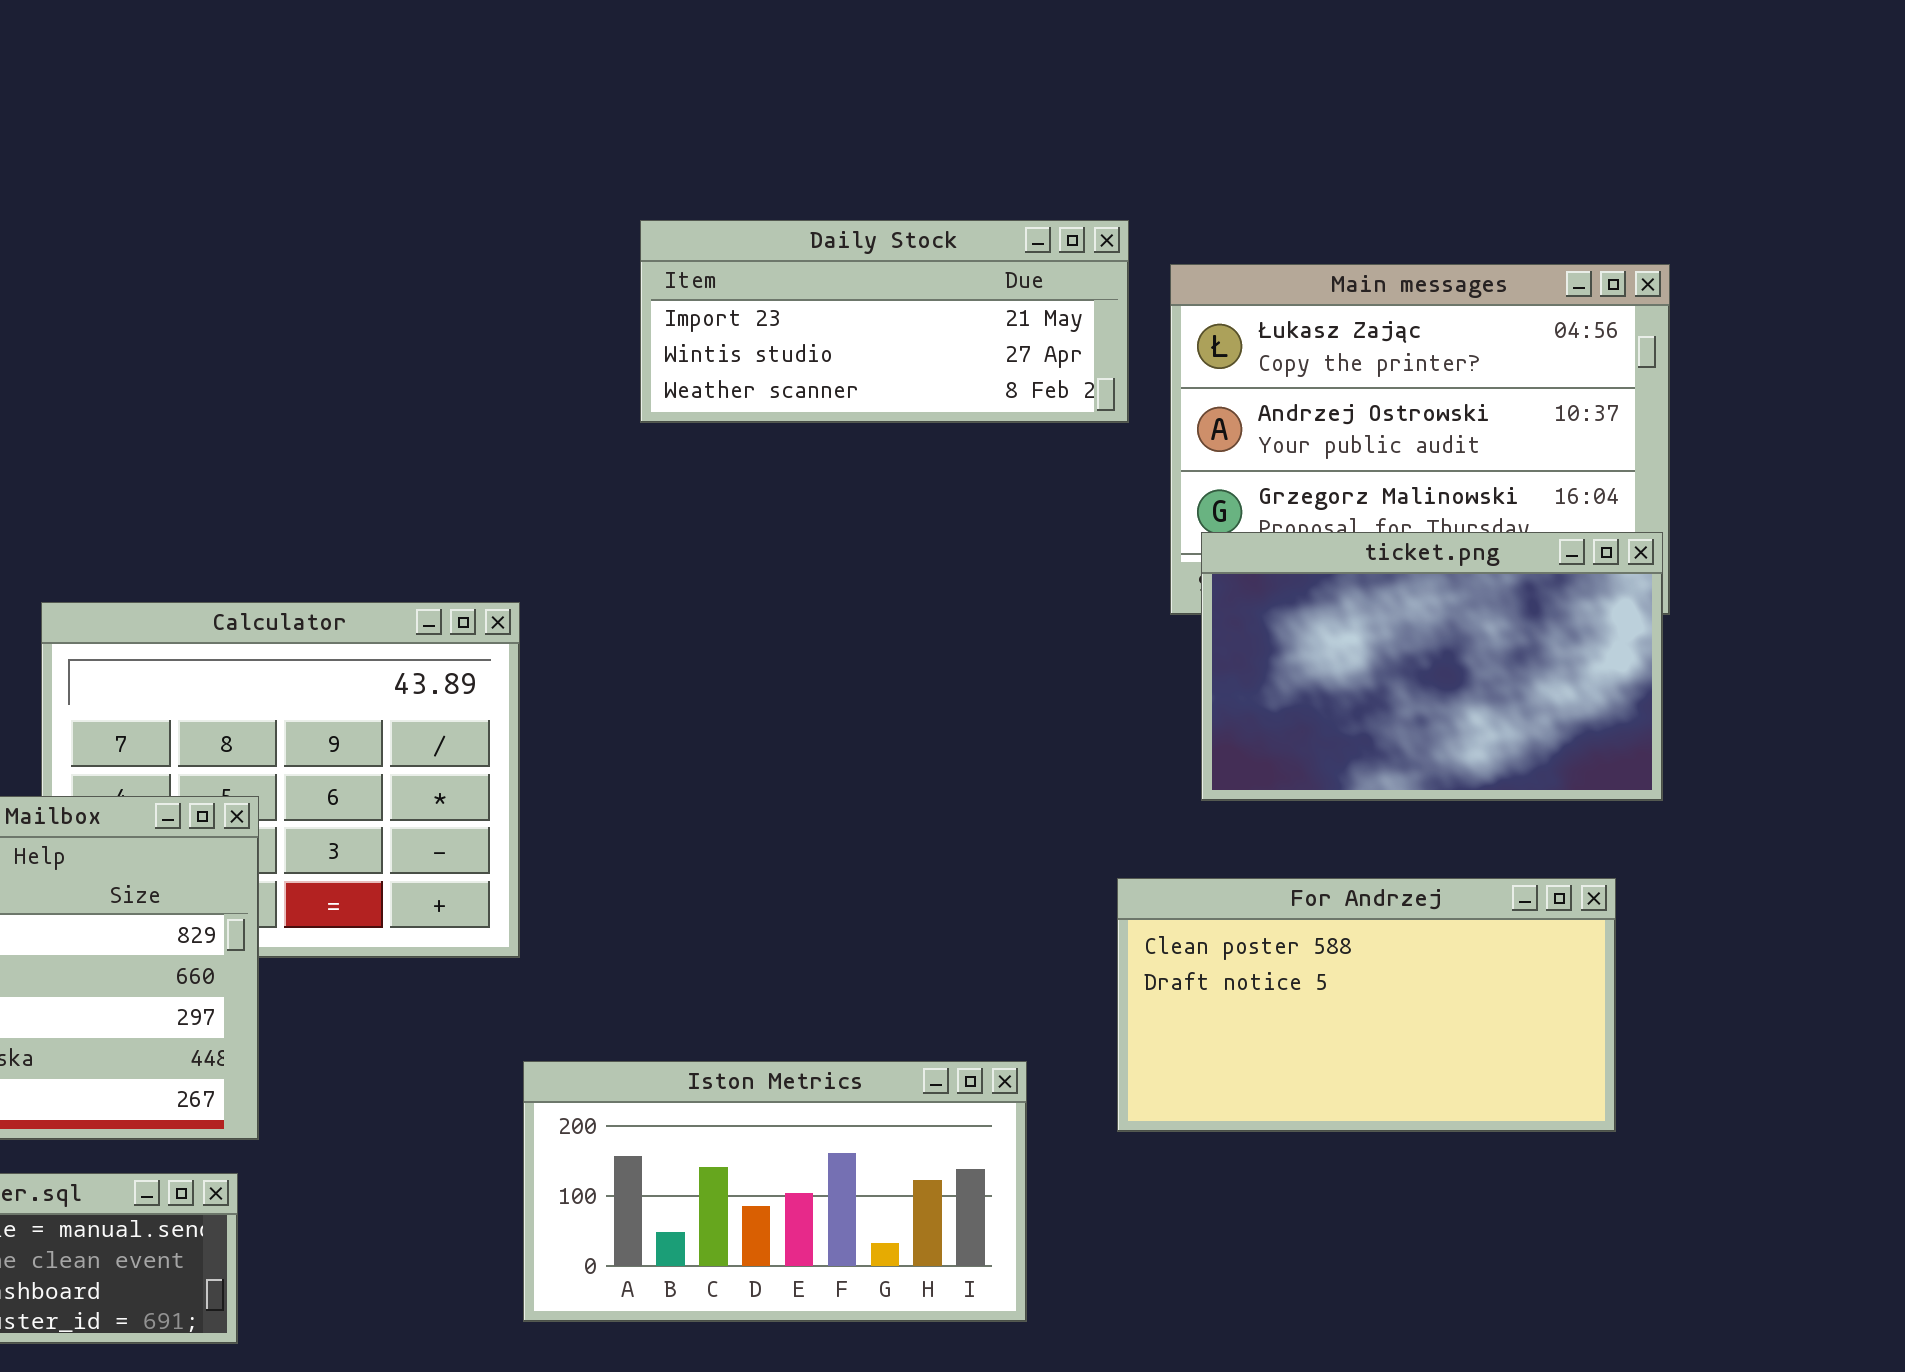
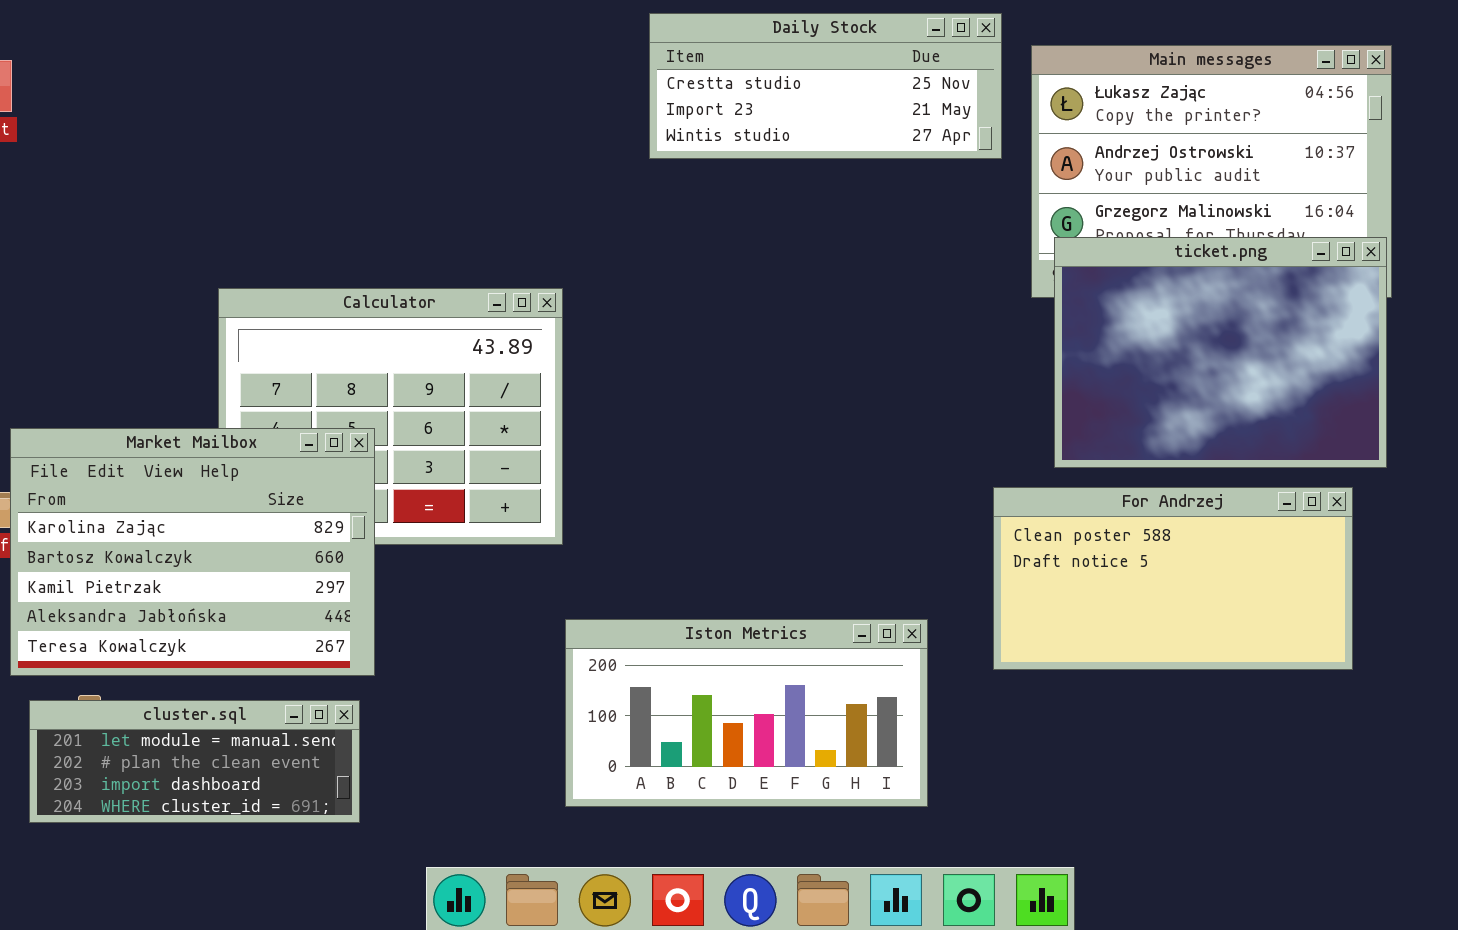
Daily Stock: [640,220,1129,423] -> [649,13,1002,159], scrolled up 1 row
ticket.png: [1201,532,1663,801] -> [1054,237,1387,468], resized

